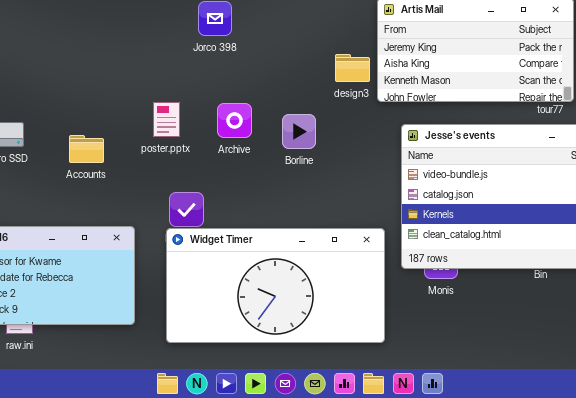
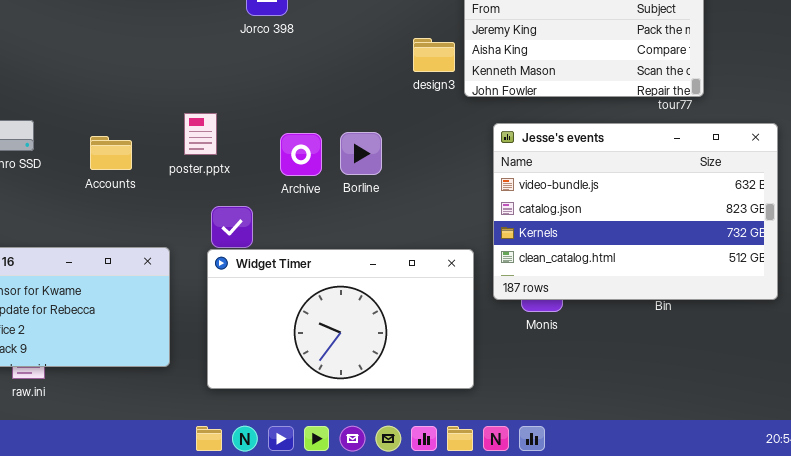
poster.pptx: [153,102,180,137] -> [184,113,217,155], moved
Archive: [217,103,252,138] -> [280,133,322,176], moved
Borline: [282,114,316,149] -> [340,132,382,175], moved

